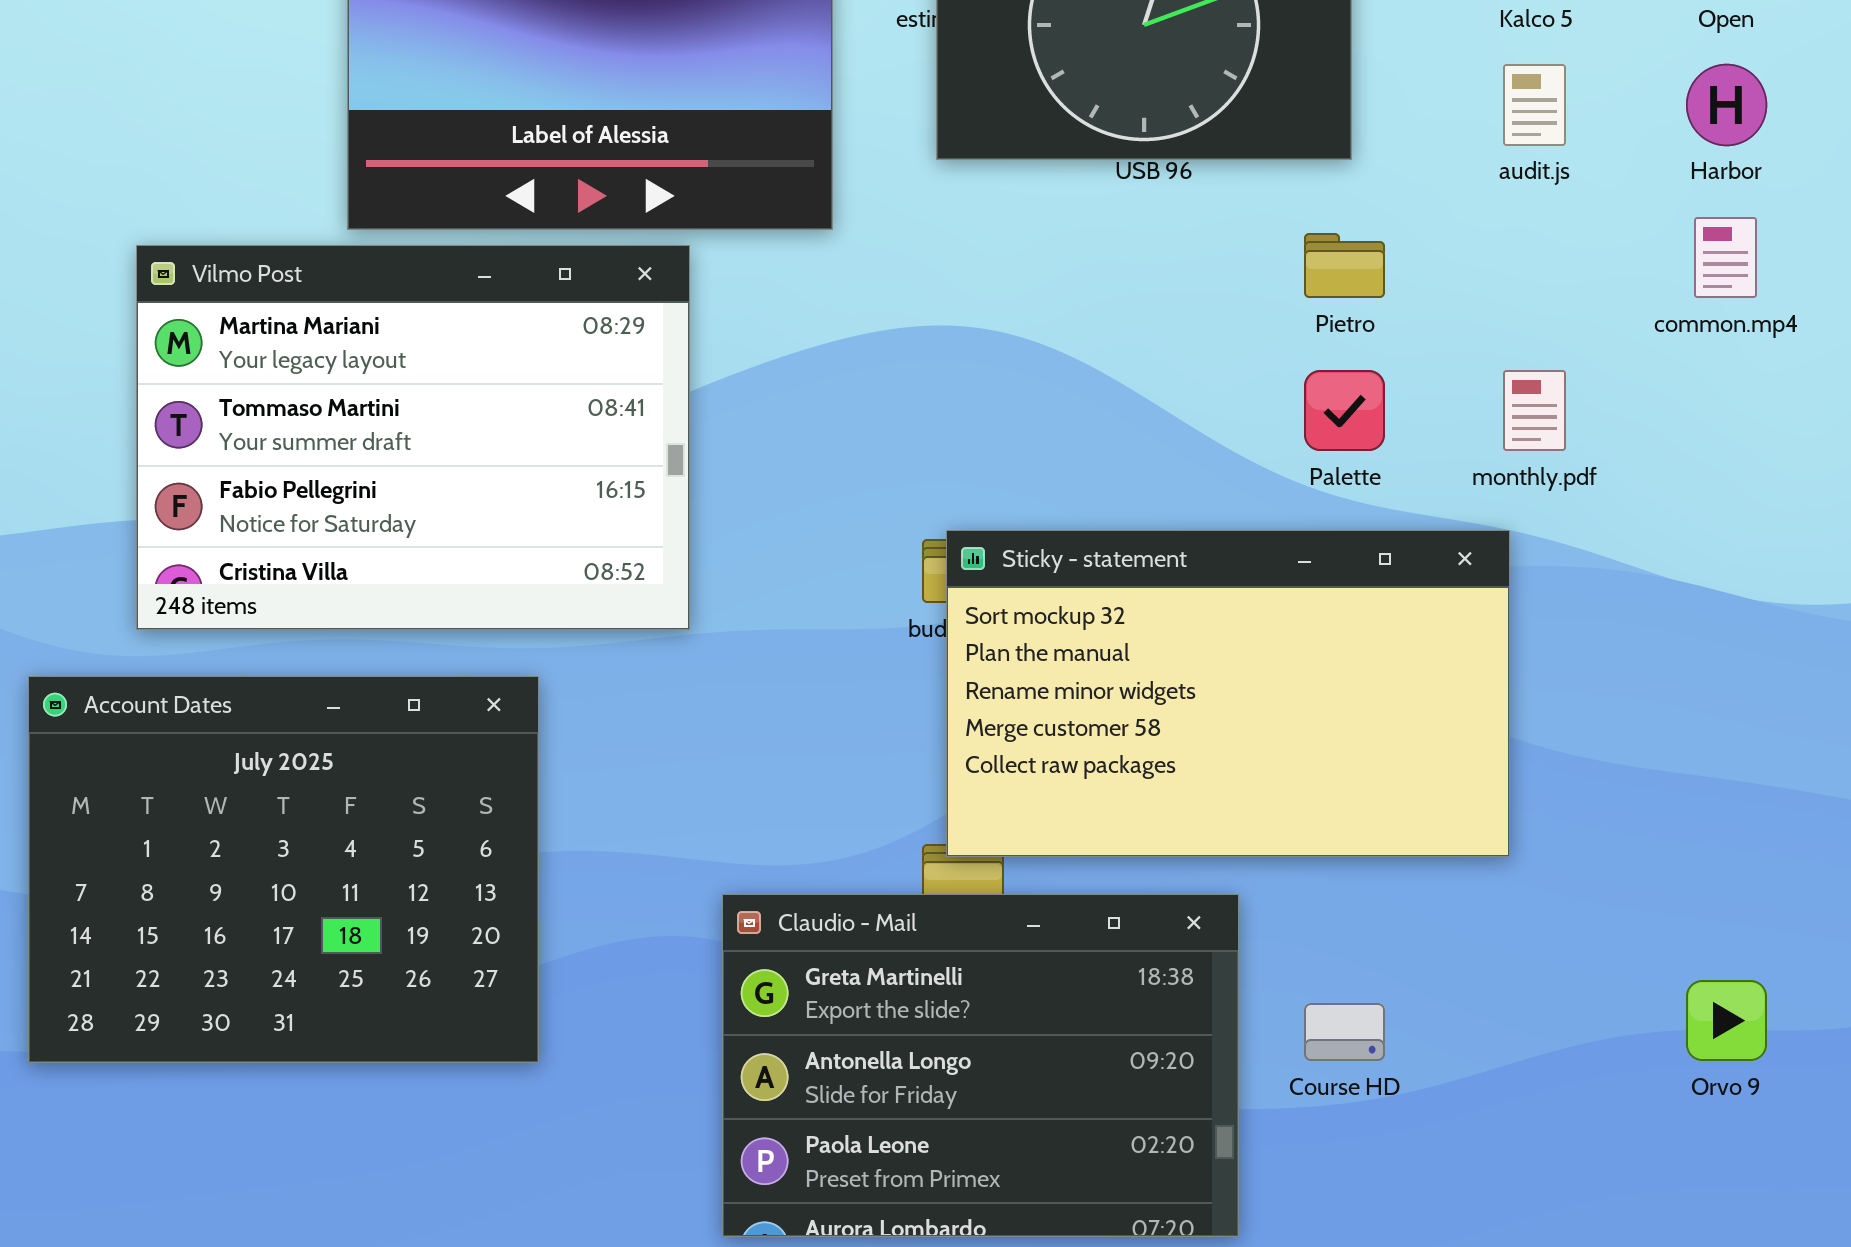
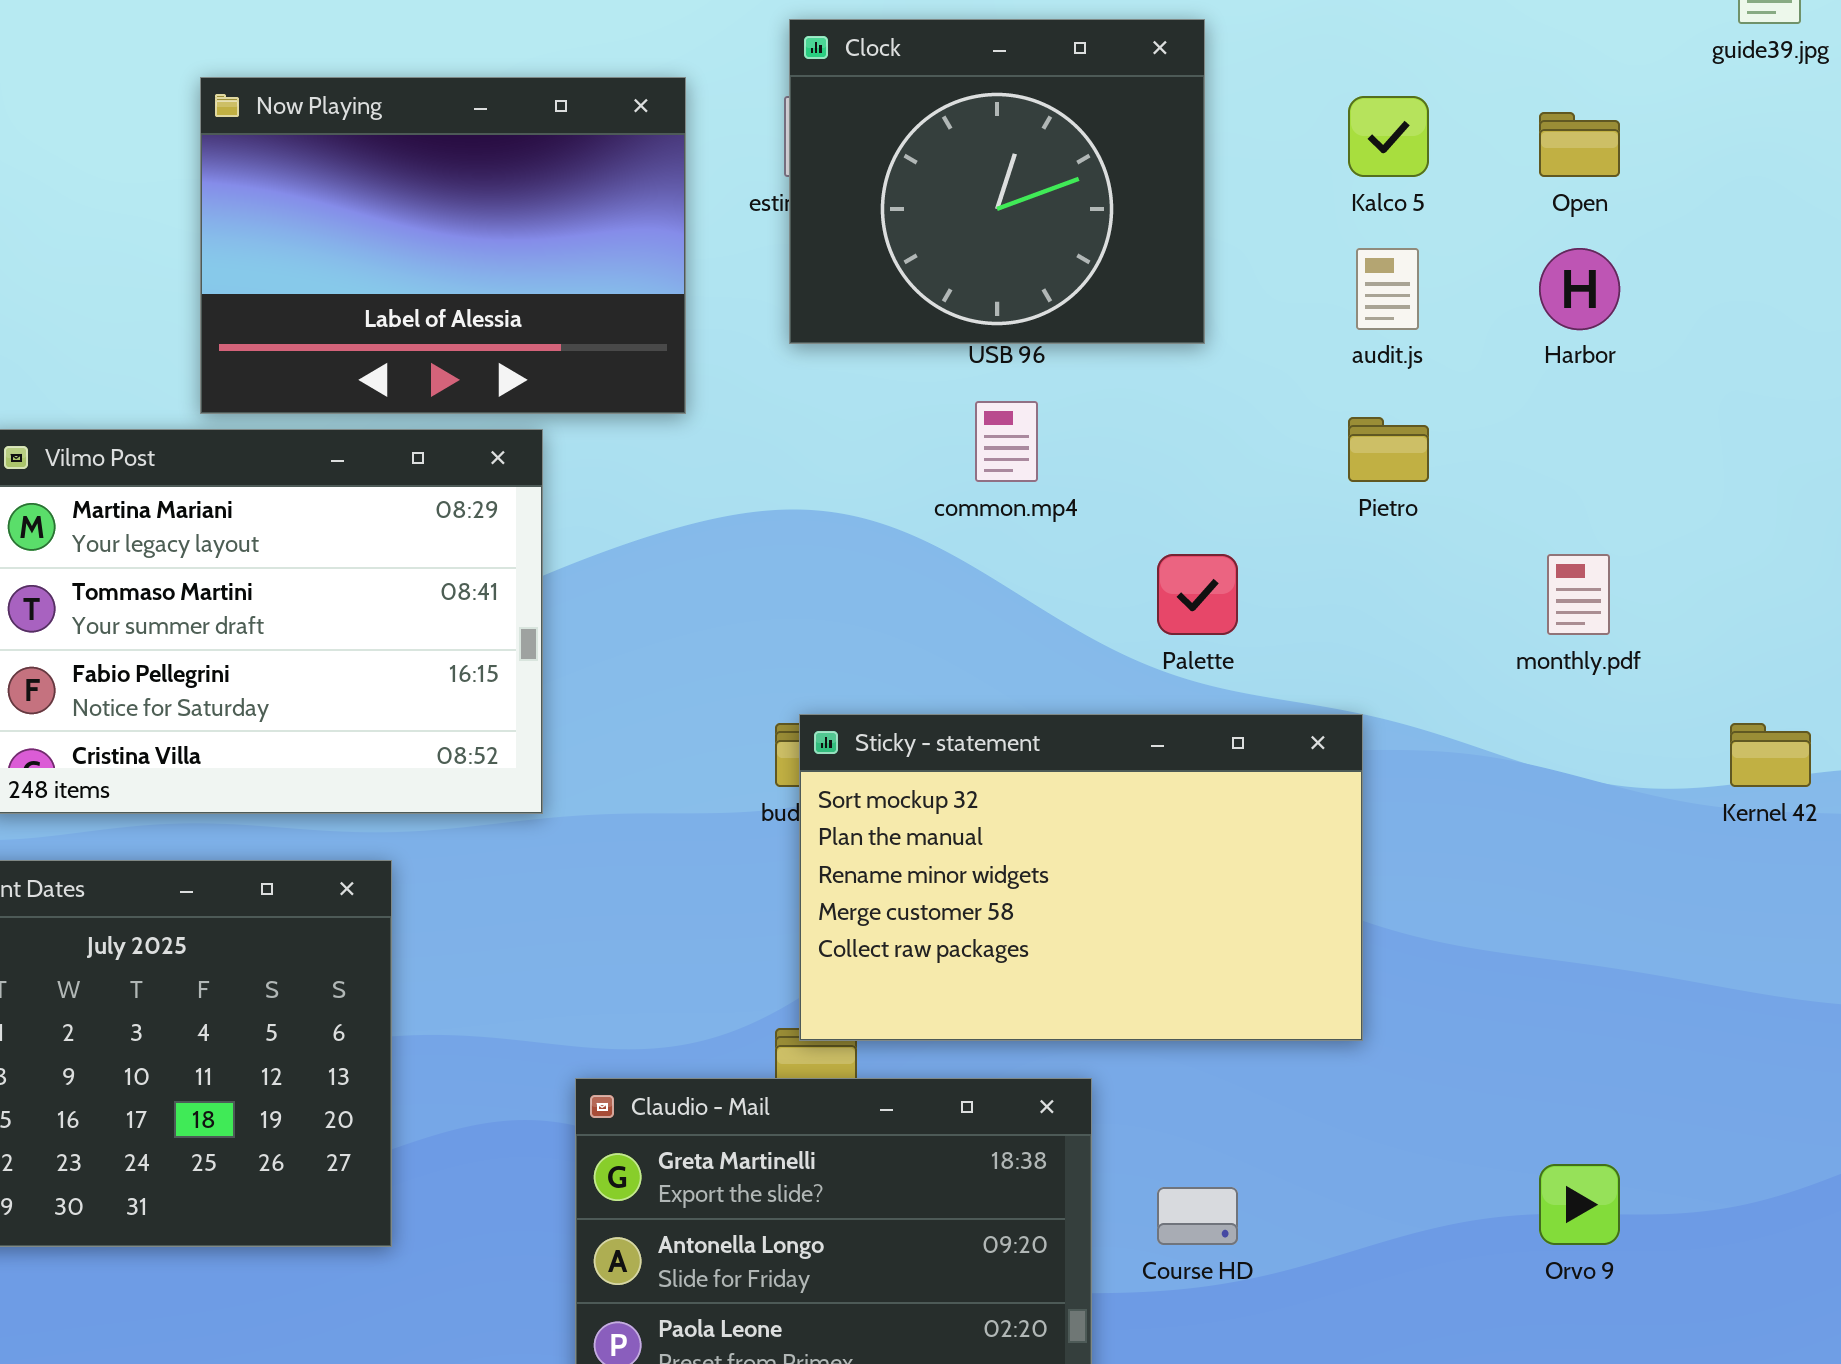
common.mp4: [1694,217,1757,298] -> [975,401,1038,482], moved
Pietro: [1304,233,1385,298] -> [1348,417,1429,482], moved
monthly.pdf: [1503,370,1566,451] -> [1547,554,1610,635], moved

